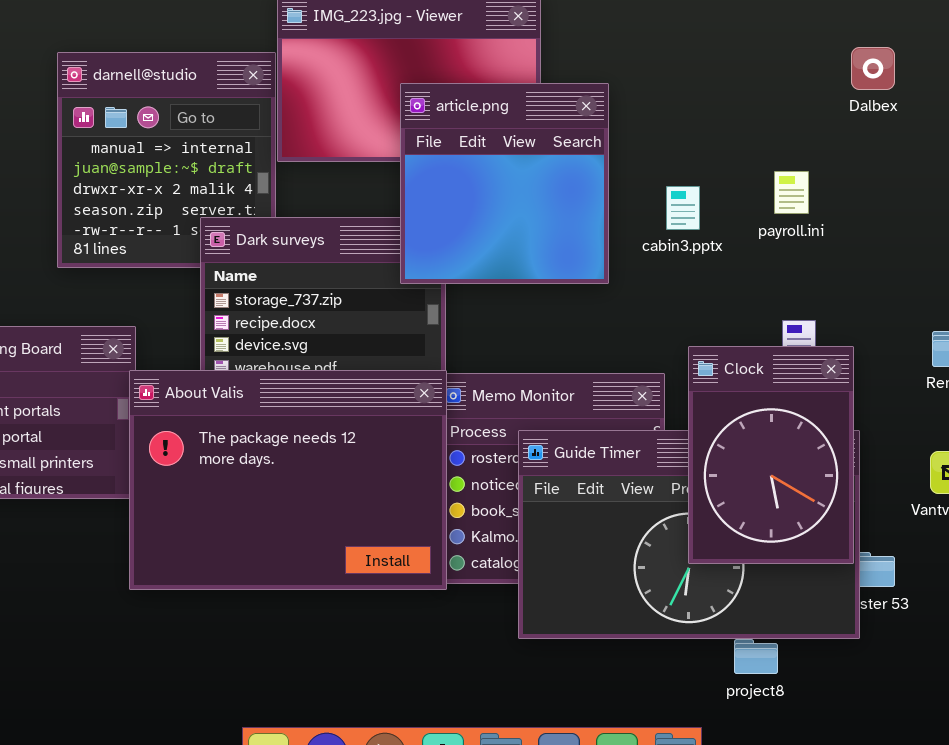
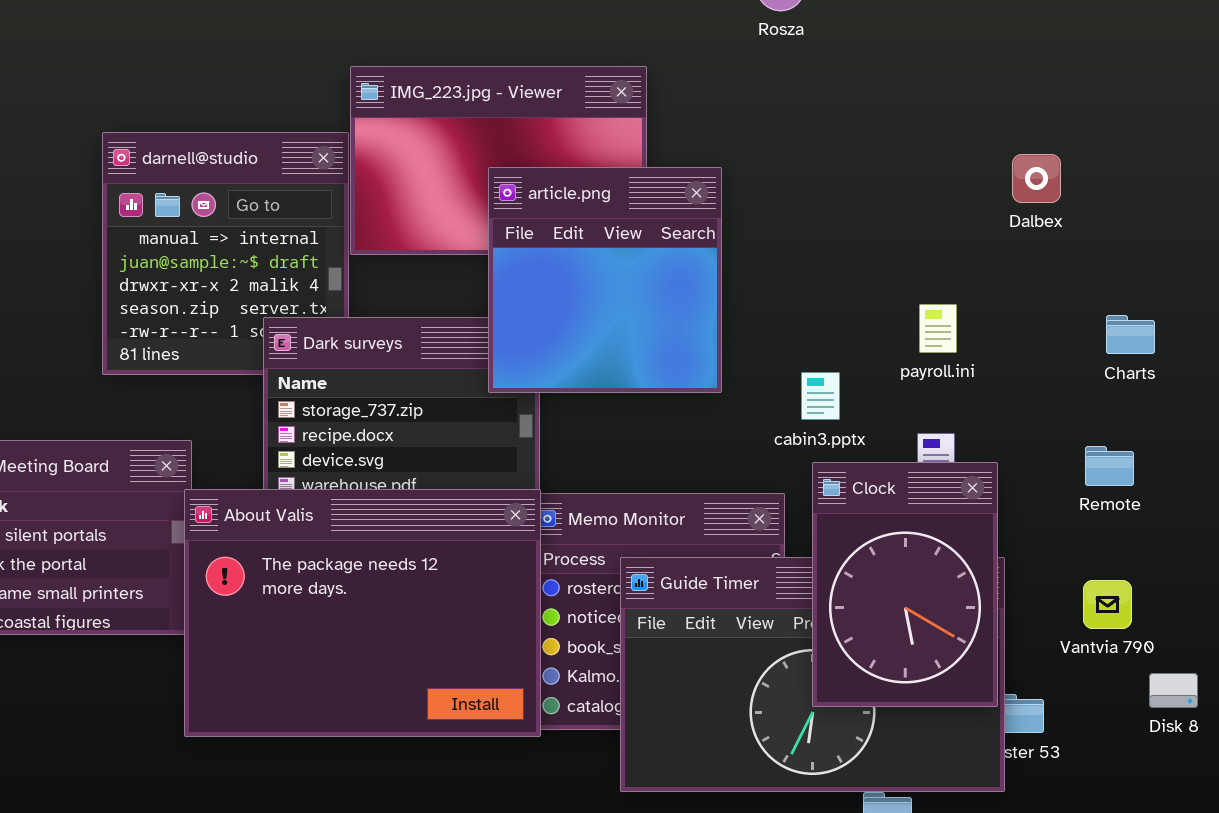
Dalbex: [851,47,895,90] -> [1012,154,1061,203], moved
payroll.ini: [774,171,809,214] -> [919,304,957,353], moved
cabin3.pptx: [666,186,700,230] -> [801,372,840,420], moved

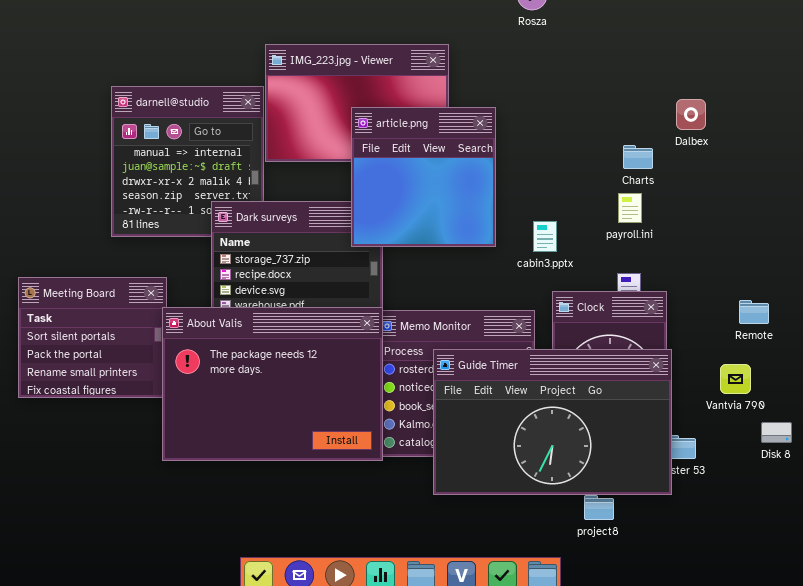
Charts: [1106,315,1155,354] -> [623,145,653,169], moved
cabin3.pptx: [801,372,840,420] -> [533,221,557,252], moved
Remote: [1085,446,1134,486] -> [739,300,769,324], moved
Guide Timer: [620,557,1005,792] -> [433,349,672,495], raised

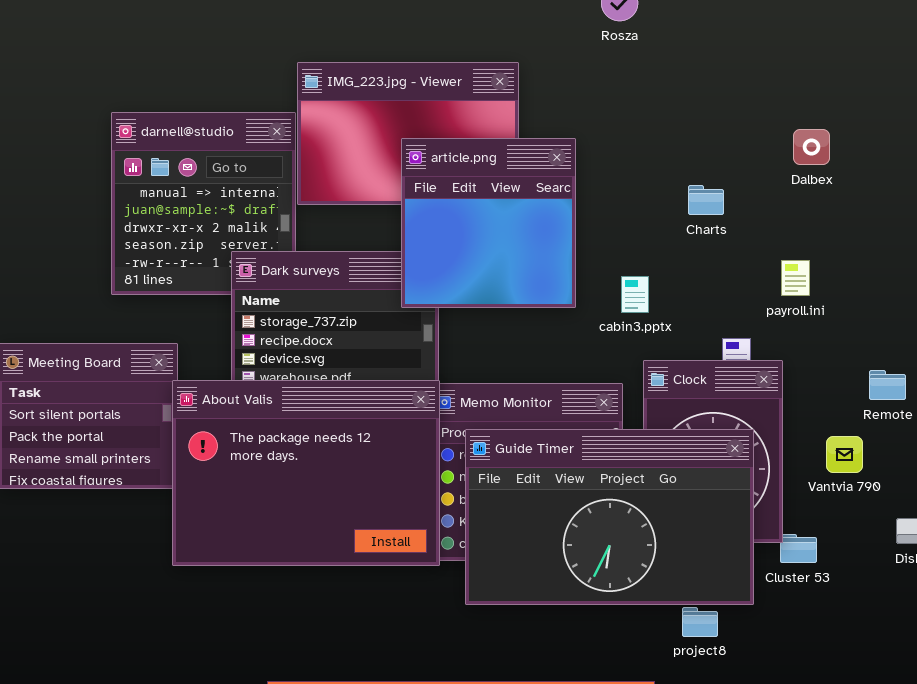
Charts: [623,145,653,169] -> [688,185,724,215], moved
payroll.ini: [618,193,642,223] -> [781,260,810,296], moved
Guide Timer: [433,349,672,495] -> [465,429,754,605], moved
Vantvia 790: [720,364,751,394] -> [826,436,863,473], moved

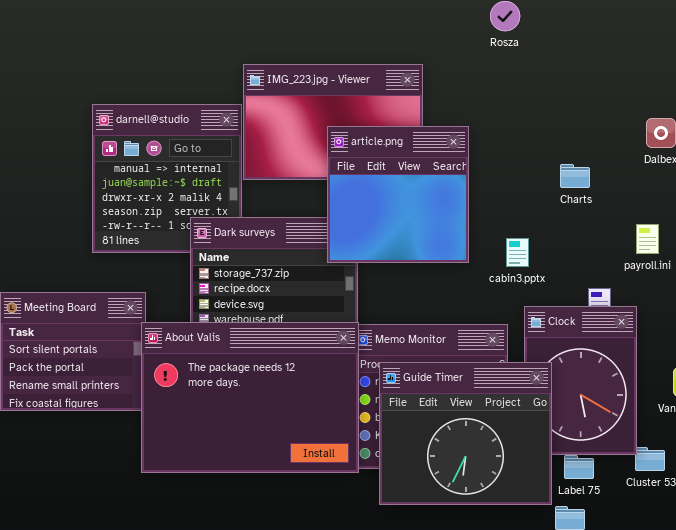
Guide Timer: [465,429,754,605] -> [379,362,552,505], resized

